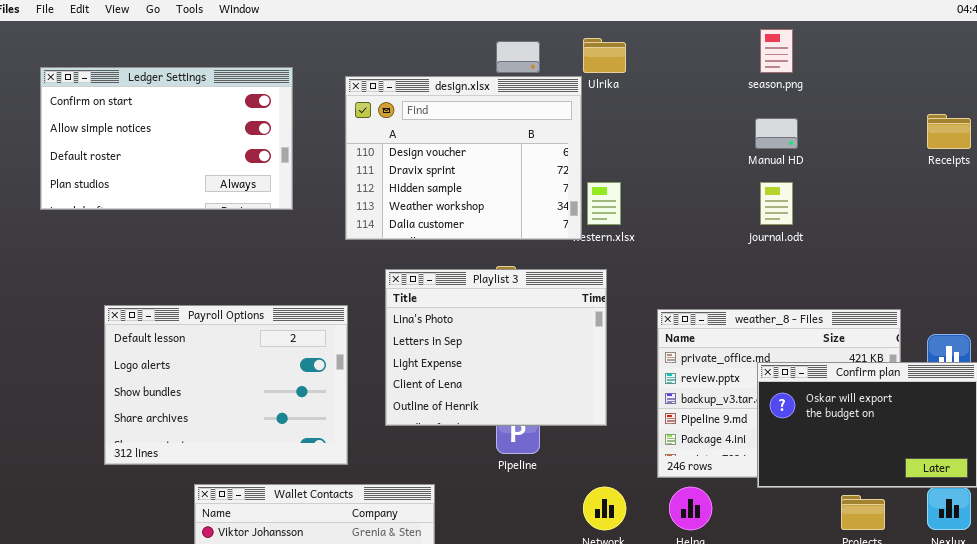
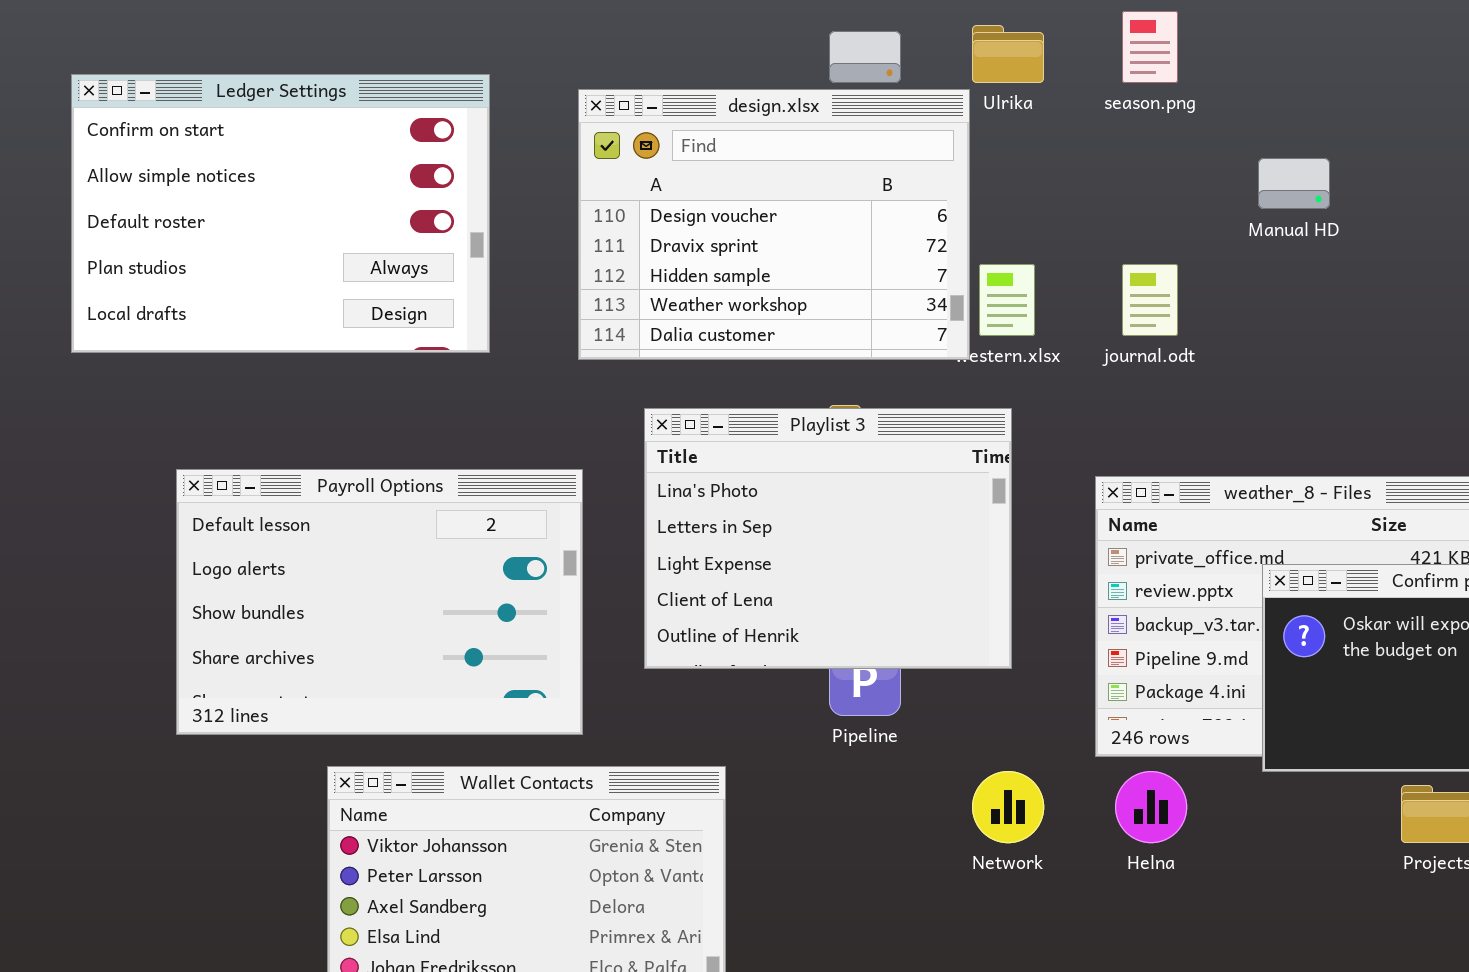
season.png: [760,29,793,73] -> [1122,11,1178,83], moved
Ledger Settings: [40,67,293,210] -> [71,74,490,353], resized
journal.odt: [760,182,793,225] -> [1122,264,1178,336], moved

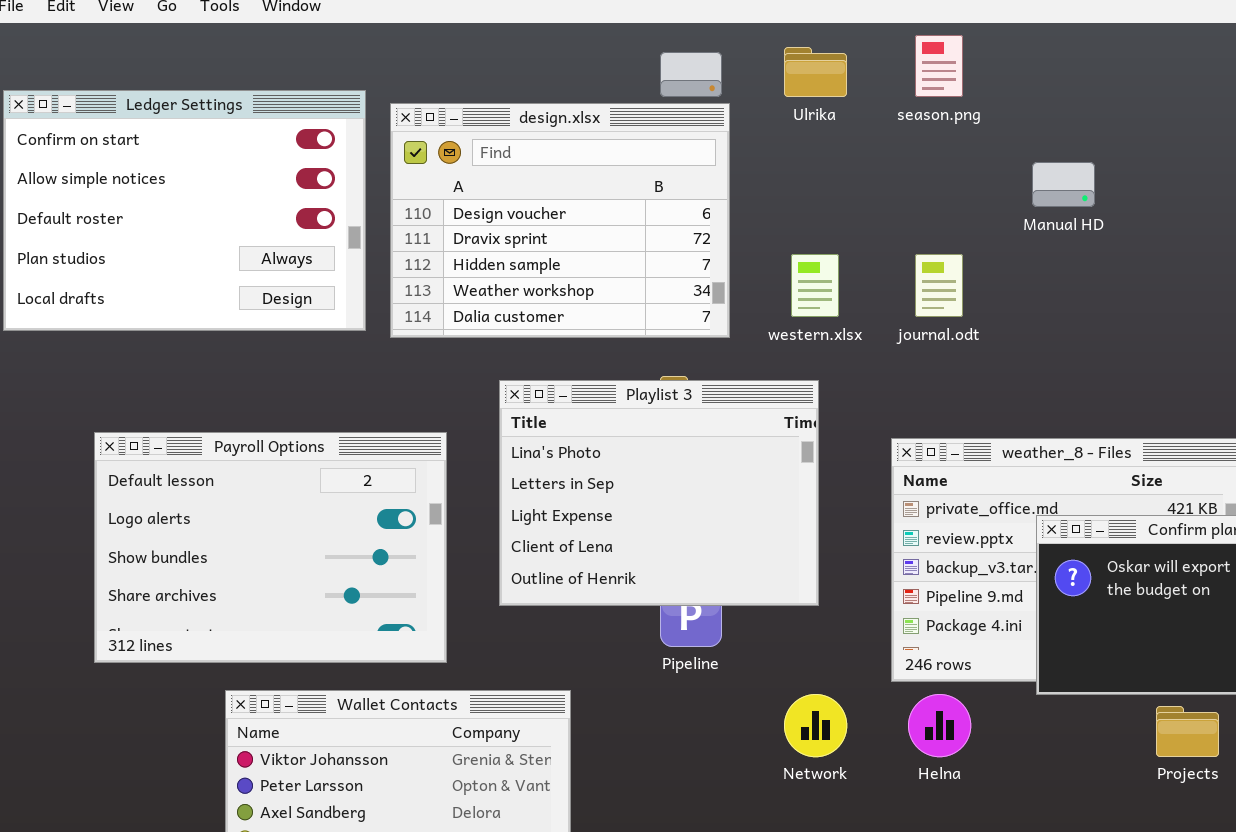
design.xlsx: [578,89,970,360] -> [390,103,730,338], moved

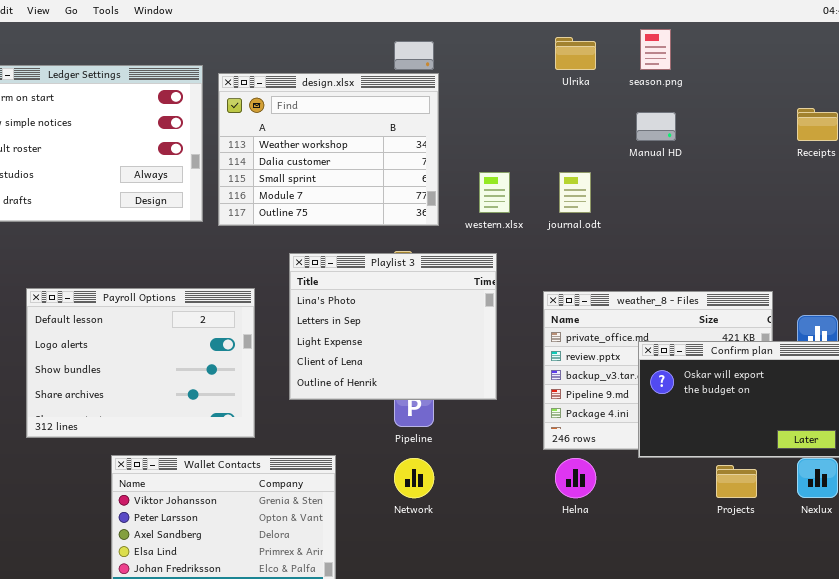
season.png: [915,35,963,97] -> [640,29,671,70], moved
Ulrika: [784,47,847,97] -> [555,37,596,70], moved
design.xlsx: [390,103,730,338] -> [218,73,439,226], scrolled down 3 rows
Network: [784,694,847,757] -> [394,458,434,498], moved

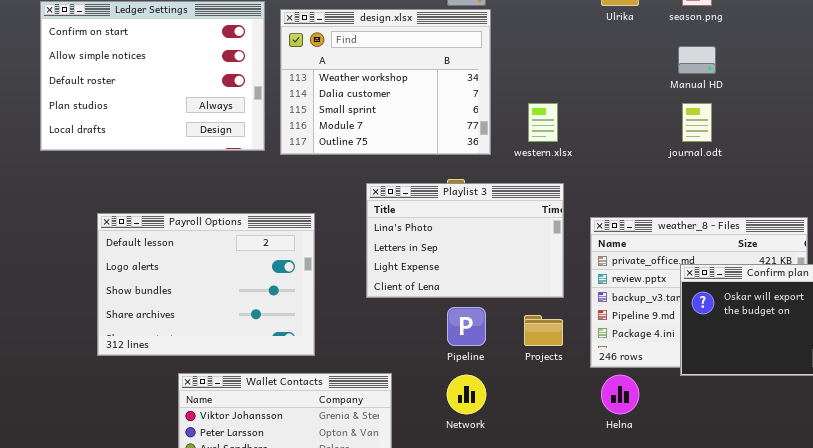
journal.odt: [559,172,591,213] -> [682,103,712,142], moved
Playlist 3: [289,253,497,400] -> [366,183,564,298], moved, resized
Projects: [716,465,757,498] -> [524,315,563,346], moved

